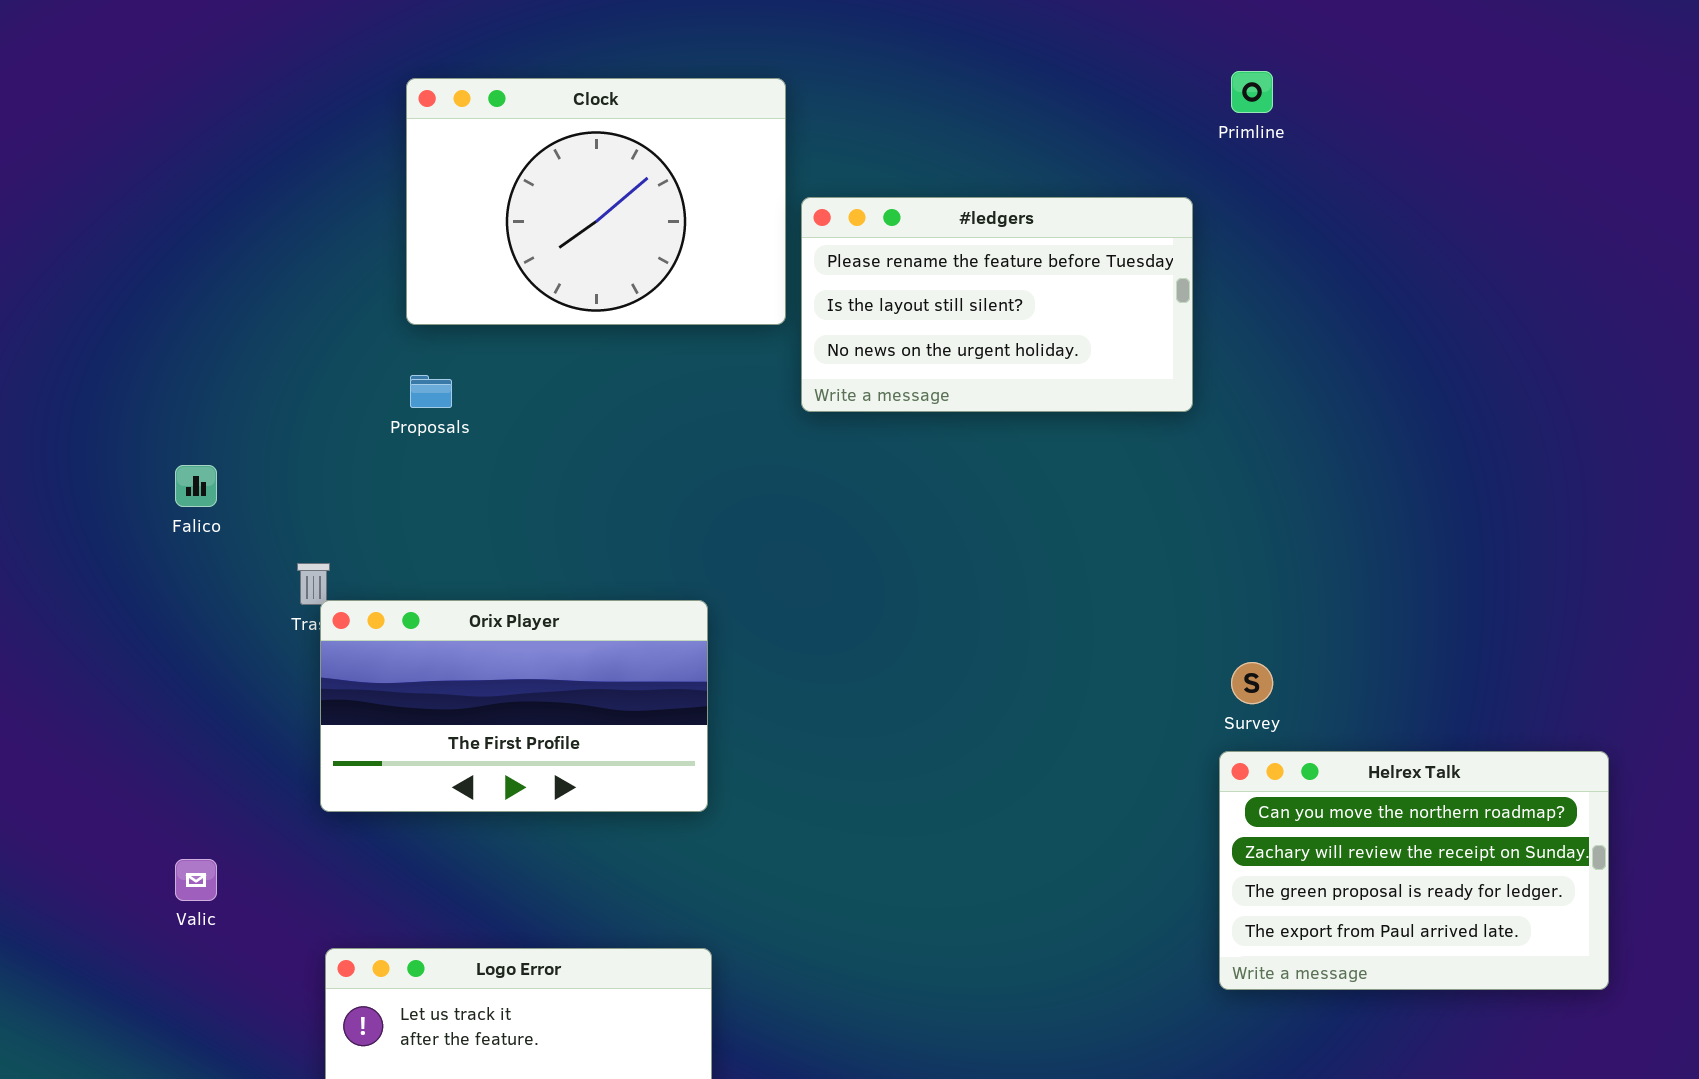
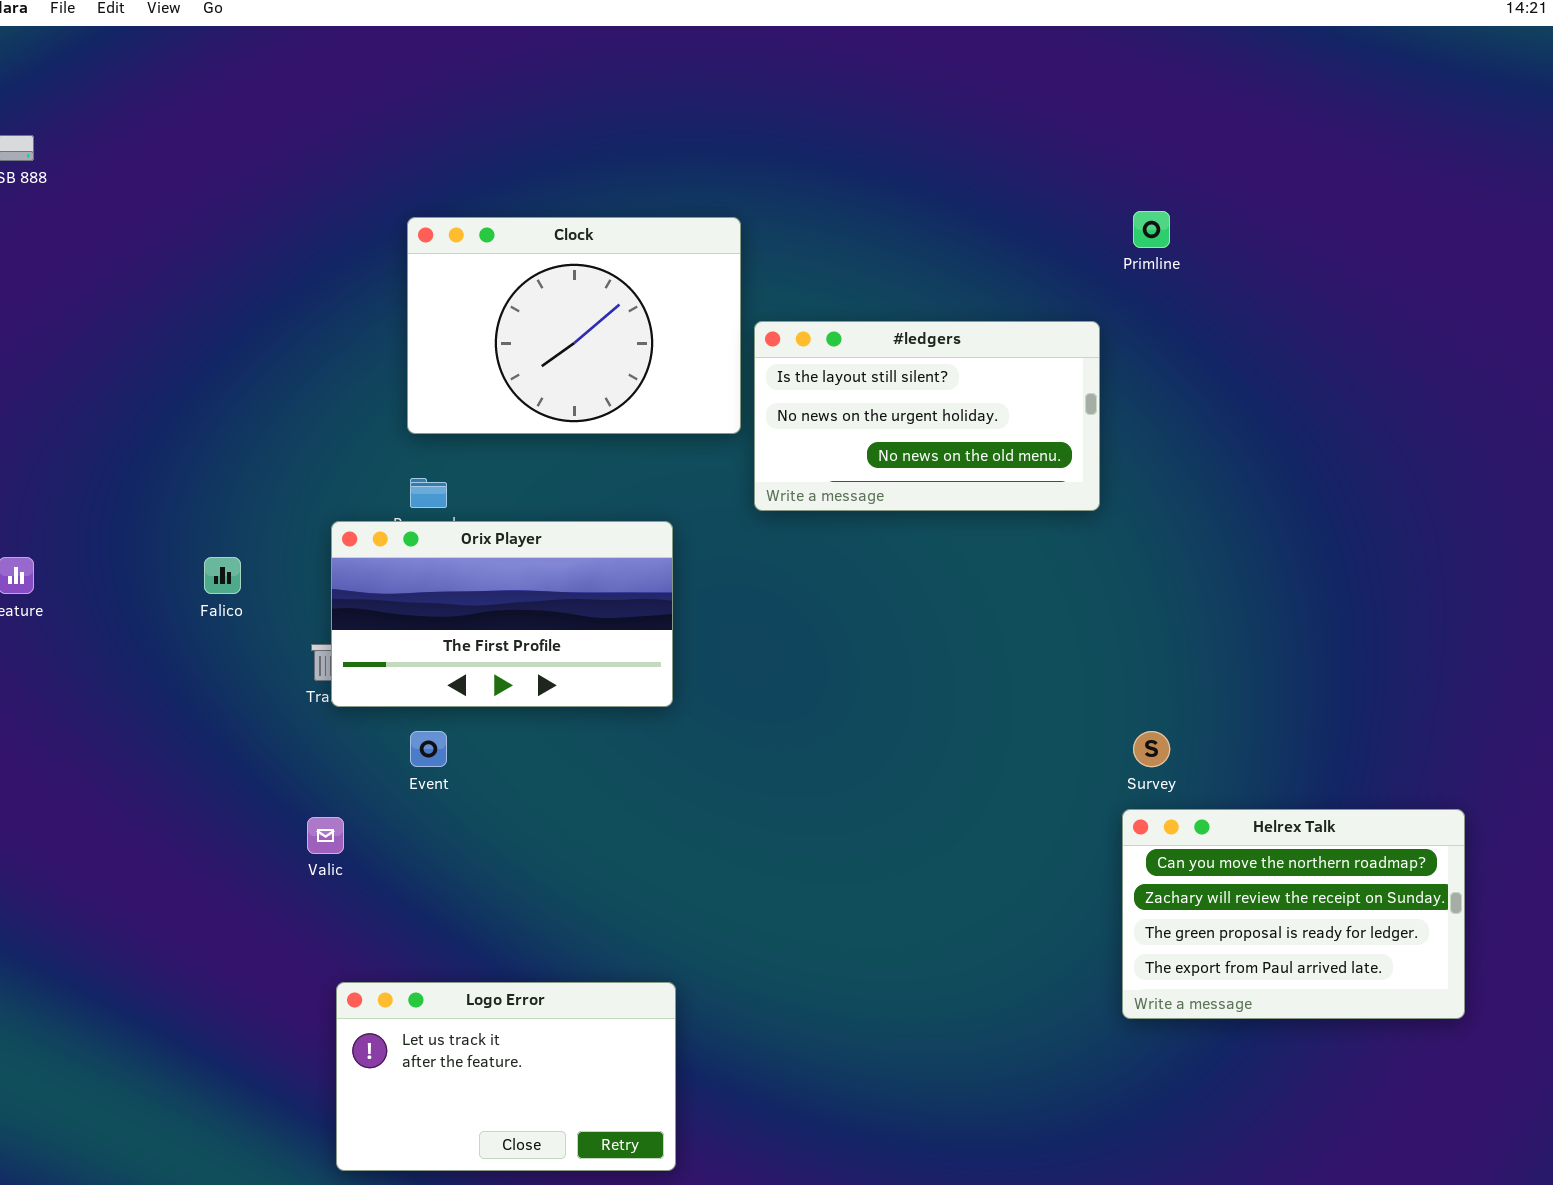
#ledgers: [801,197,1193,412] -> [754,321,1100,511], scrolled down 1 row
Orix Player: [320,600,708,812] -> [331,521,673,707], moved
Valic: [175,859,217,901] -> [307,817,344,854], moved

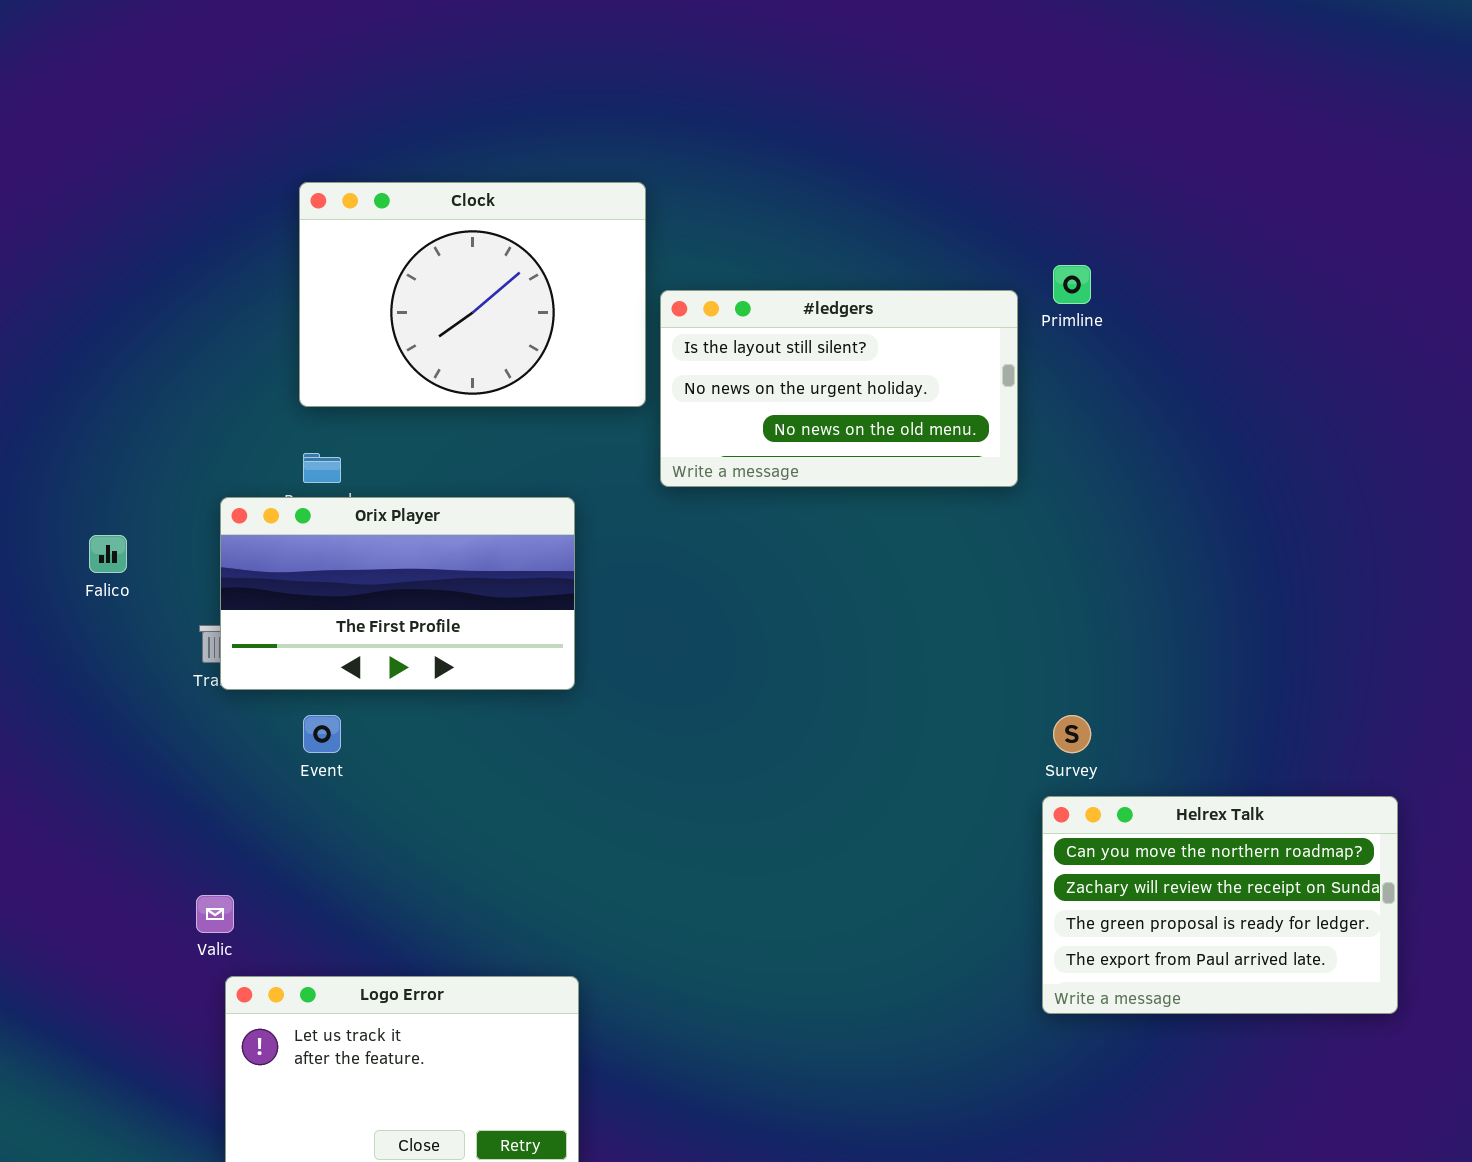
Primline: [1133,211,1170,248] -> [1053,265,1091,304], moved
Valic: [307,817,344,854] -> [196,895,234,933], moved

